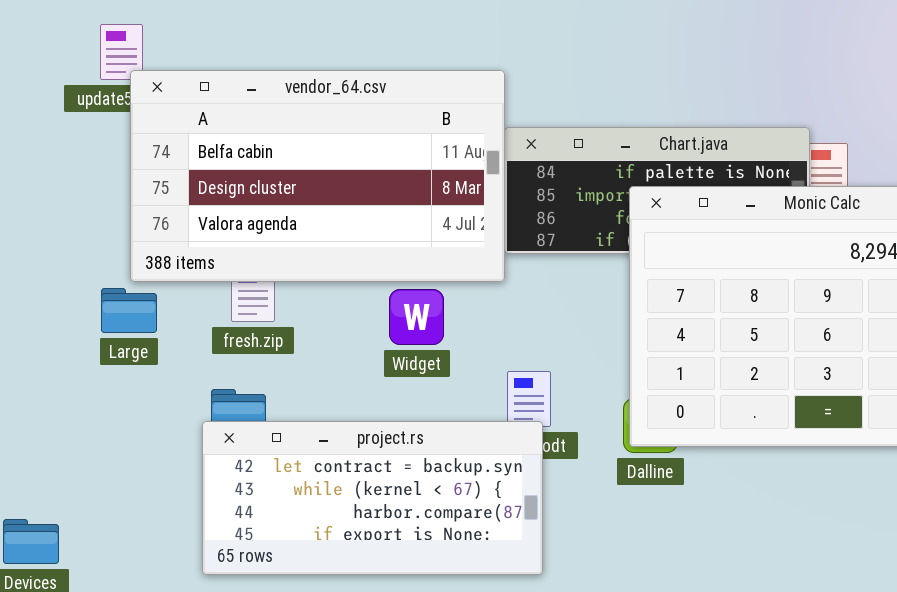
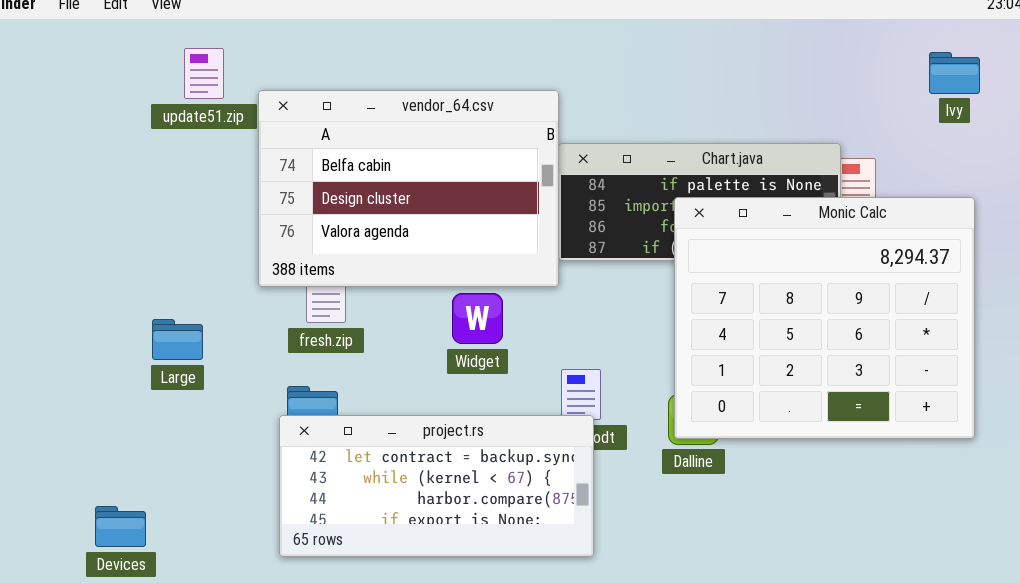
vendor_64.csv: [130,70,505,282] -> [258,90,559,287], resized
Large: [101,288,157,333] -> [152,319,203,360], moved

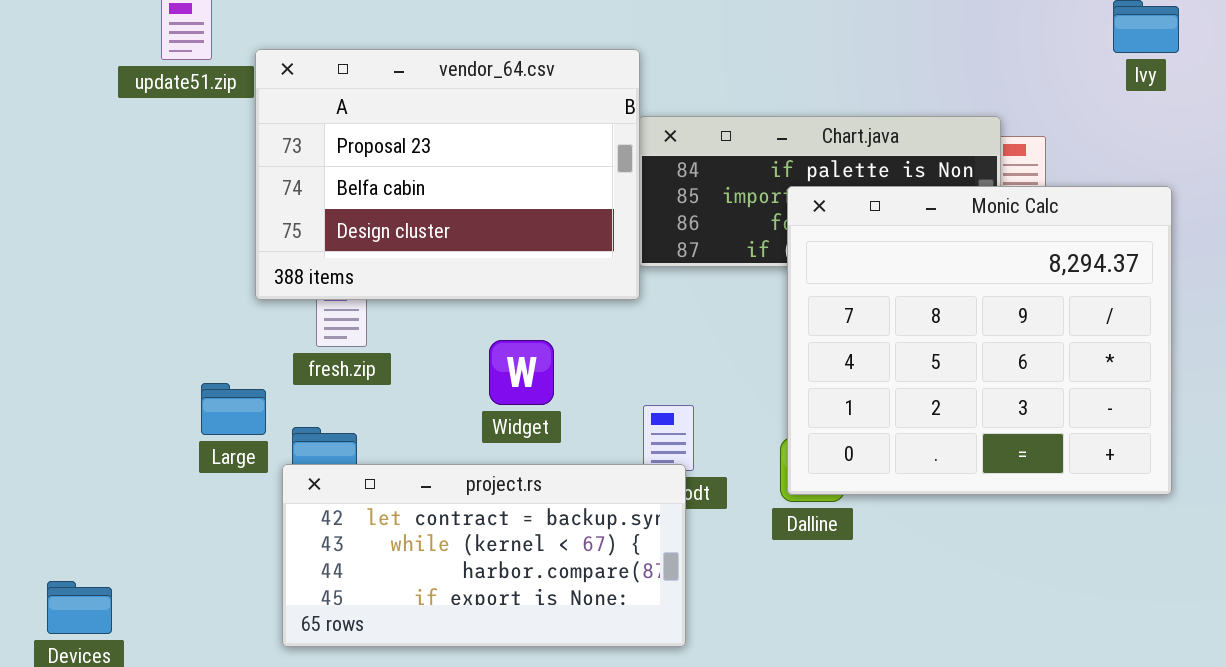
vendor_64.csv: [258,90,559,287] -> [255,49,640,300], scrolled up 1 row
Widget: [452,293,503,344] -> [489,340,554,405], moved
Large: [152,319,203,360] -> [201,383,266,435], moved

